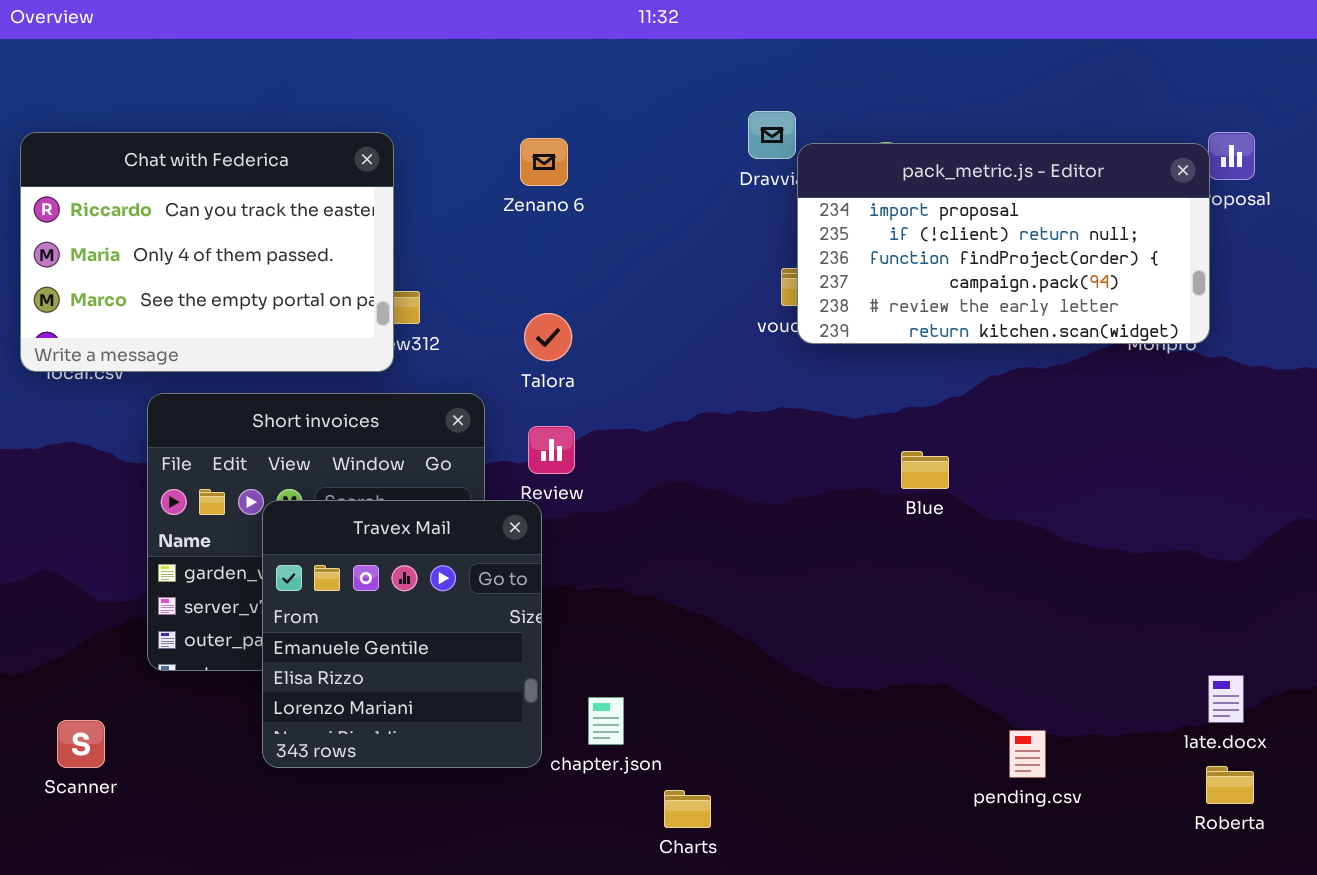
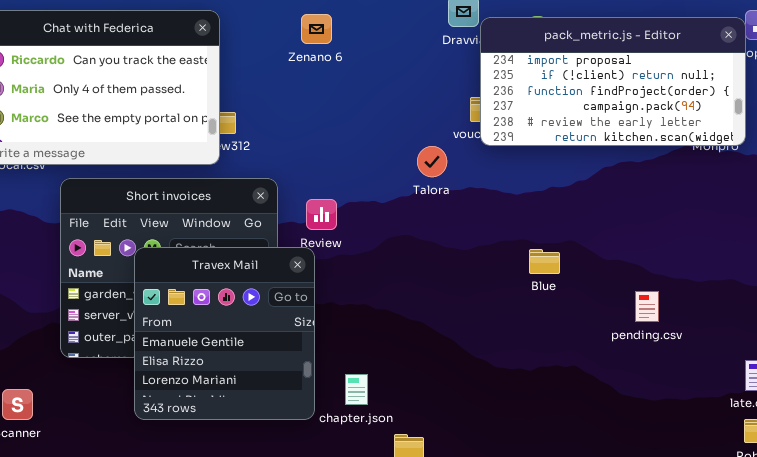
Talora: [524,313,572,361] -> [417,146,447,177], moved
Blue: [901,451,949,489] -> [529,249,560,274], moved
pending.csv: [1009,730,1046,778] -> [635,291,659,322], moved

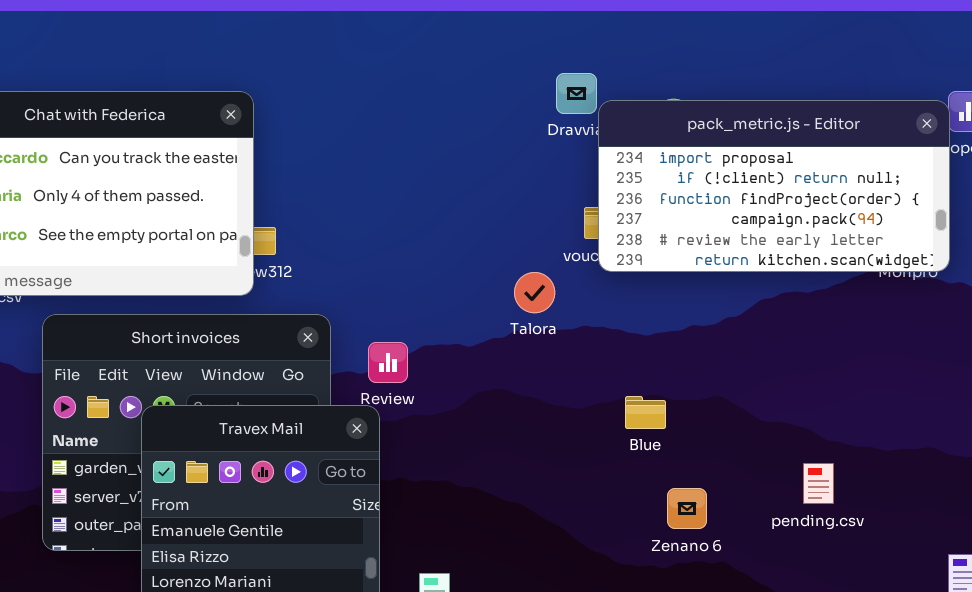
Zenano 6: [301,14,332,44] -> [667,488,707,529], moved
Blue: [529,249,560,274] -> [625,396,666,429], moved

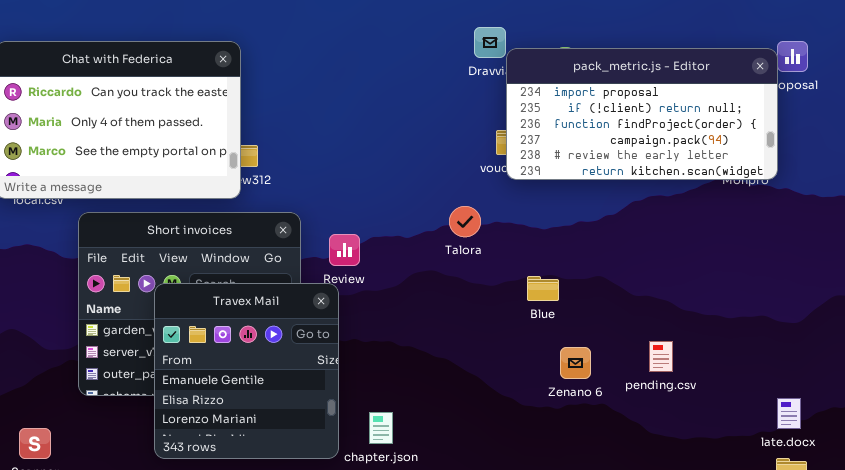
Talora: [514,272,555,313] -> [449,206,481,237], moved
pending.csv: [803,463,834,504] -> [649,341,673,372], moved

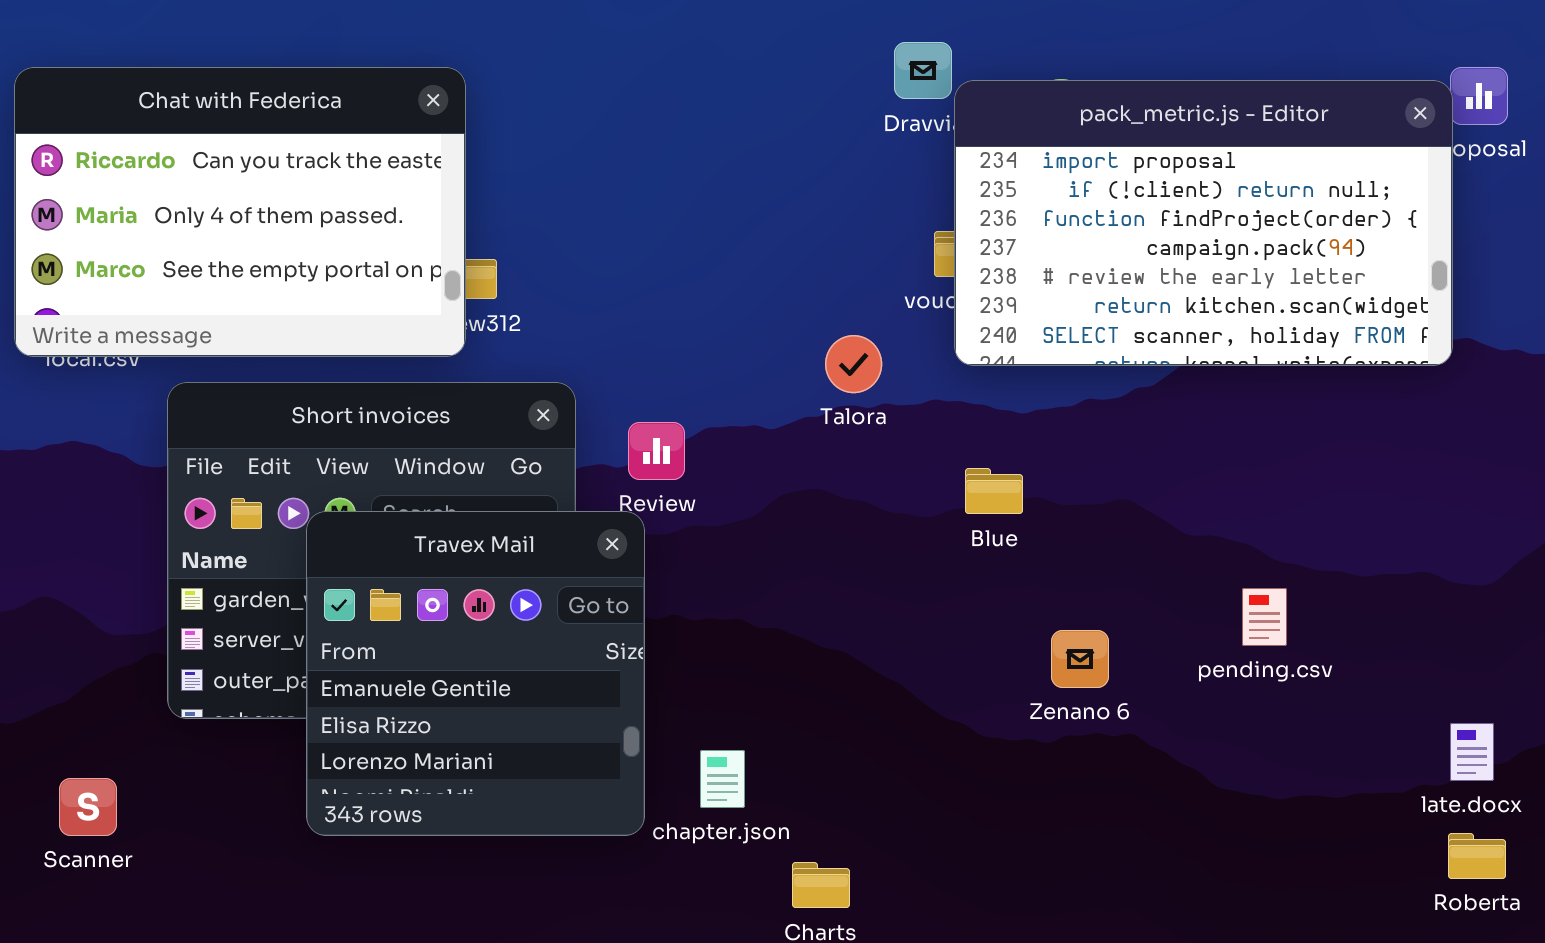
pack_metric.js - Editor: [506,48,778,180] -> [954,80,1453,366], resized
Talora: [449,206,481,237] -> [825,335,882,393], moved
Blue: [527,276,559,301] -> [965,468,1023,514], moved
pending.csv: [649,341,673,372] -> [1242,588,1287,646], moved

